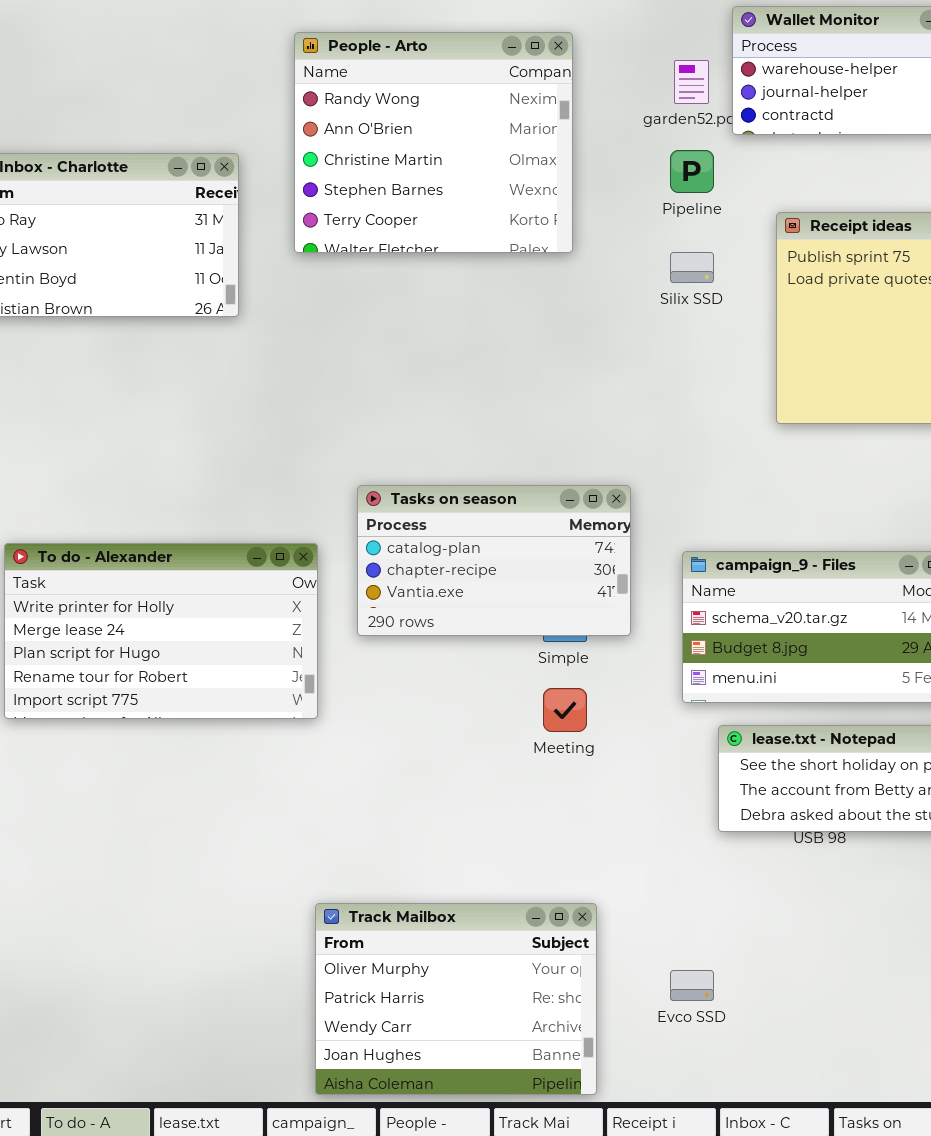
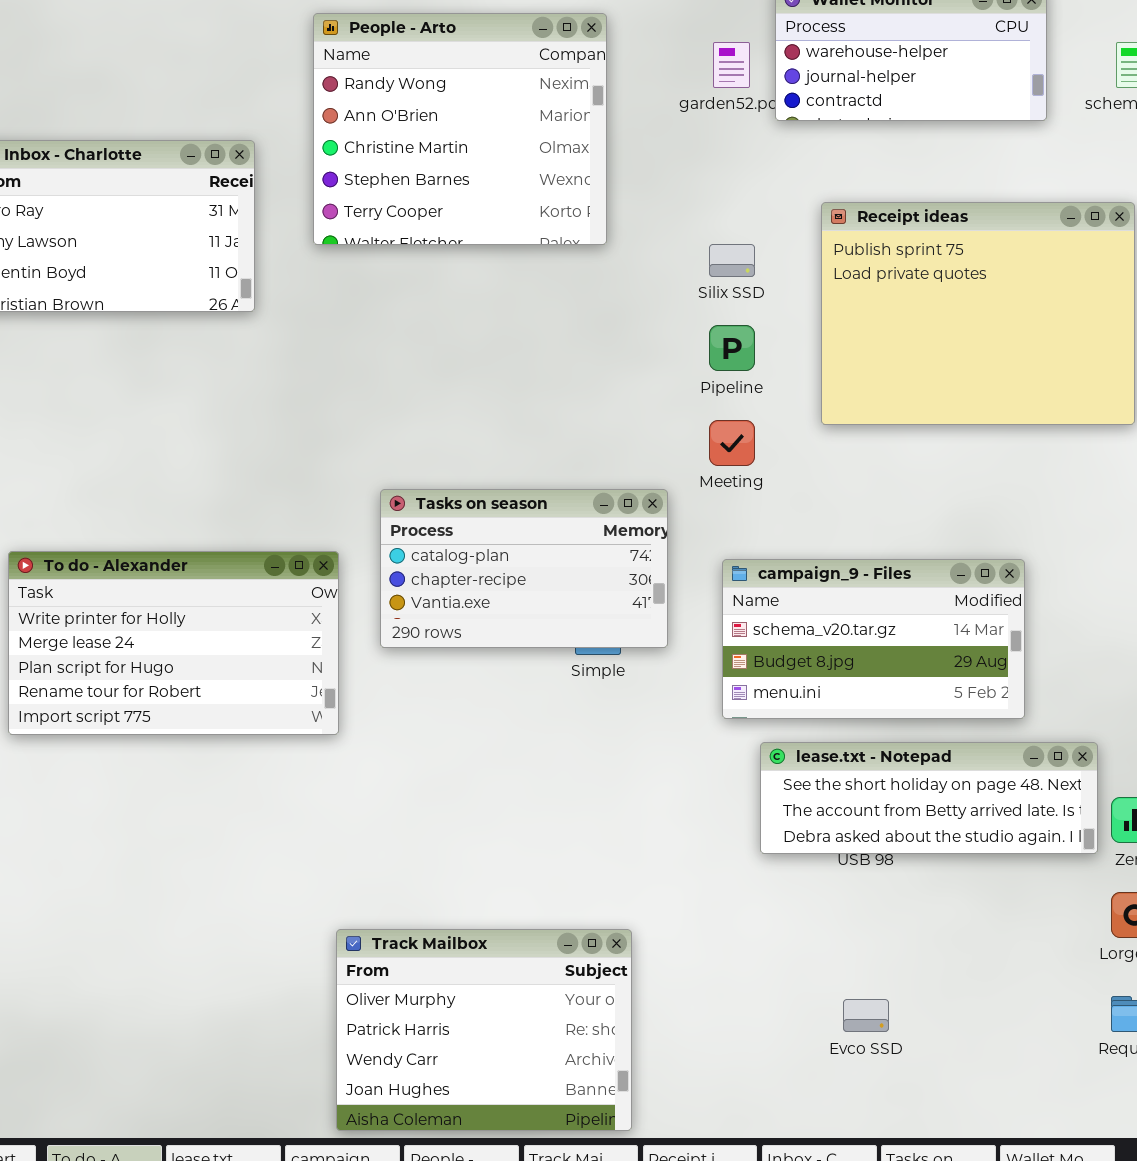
Pipeline: [670,150,714,193] -> [709,325,755,371], moved
Meeting: [543,688,587,732] -> [709,420,755,466], moved
Evco SSD: [670,970,714,1001] -> [843,999,889,1032], moved

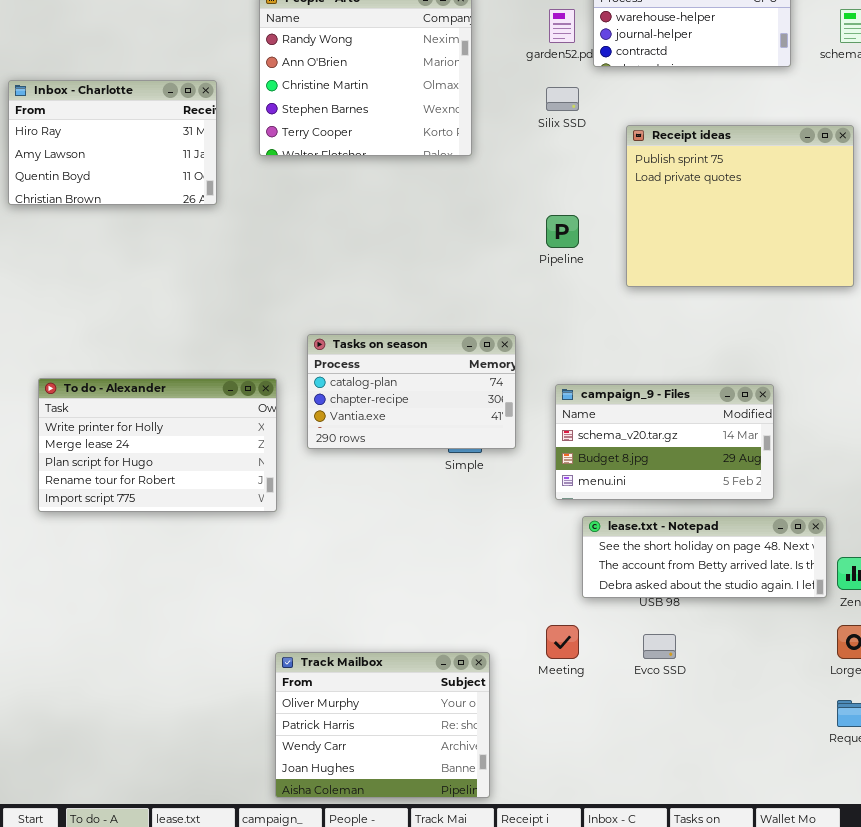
Silix SSD: [709,244,755,277] -> [546,87,579,111], moved
Meeting: [709,420,755,466] -> [546,625,579,659], moved
Evco SSD: [843,999,889,1032] -> [643,634,676,659], moved

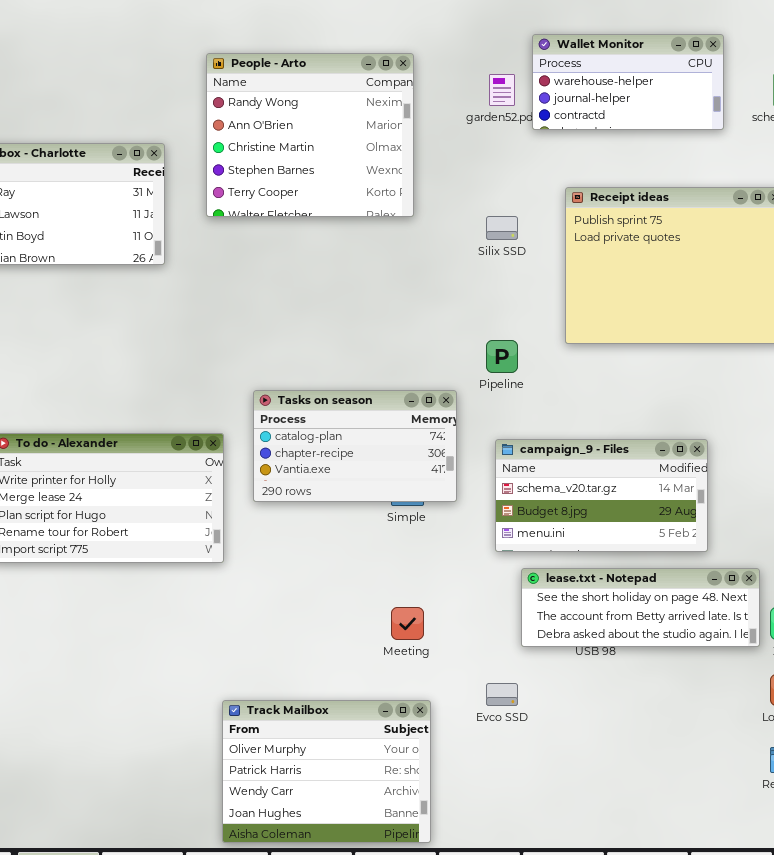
Silix SSD: [546,87,579,111] -> [486,216,518,240], moved
Pipeline: [546,215,579,248] -> [486,340,518,373], moved
Meeting: [546,625,579,659] -> [391,607,424,640], moved
Evco SSD: [643,634,676,659] -> [486,683,518,706], moved

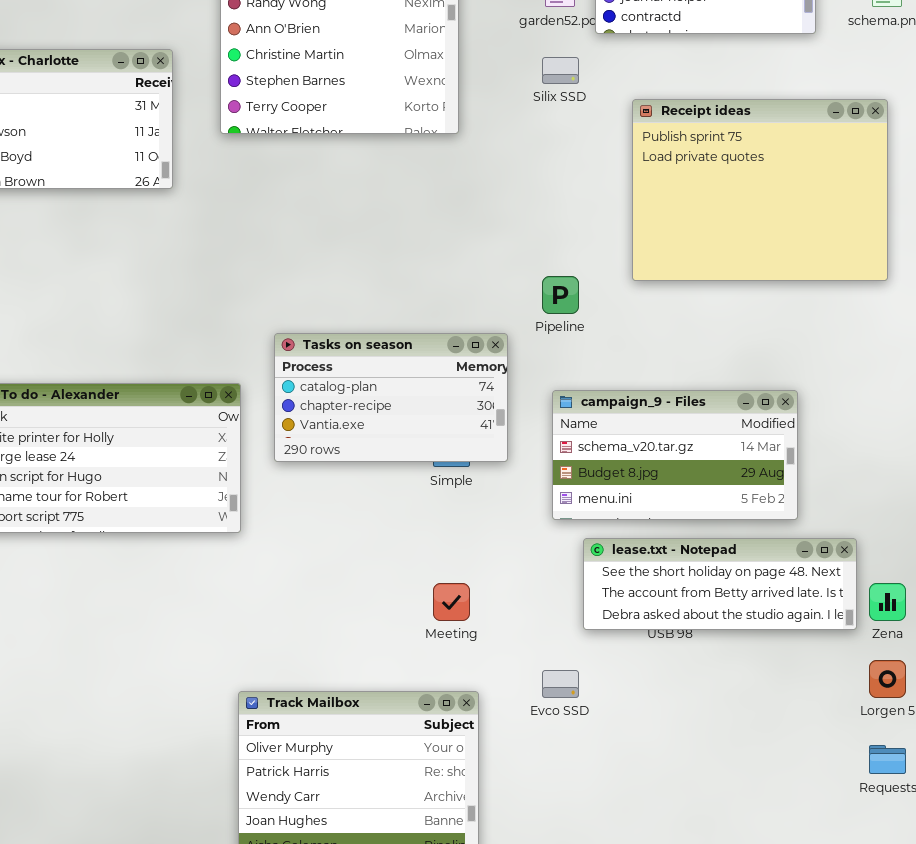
Silix SSD: [486,216,518,240] -> [542,57,579,84], moved

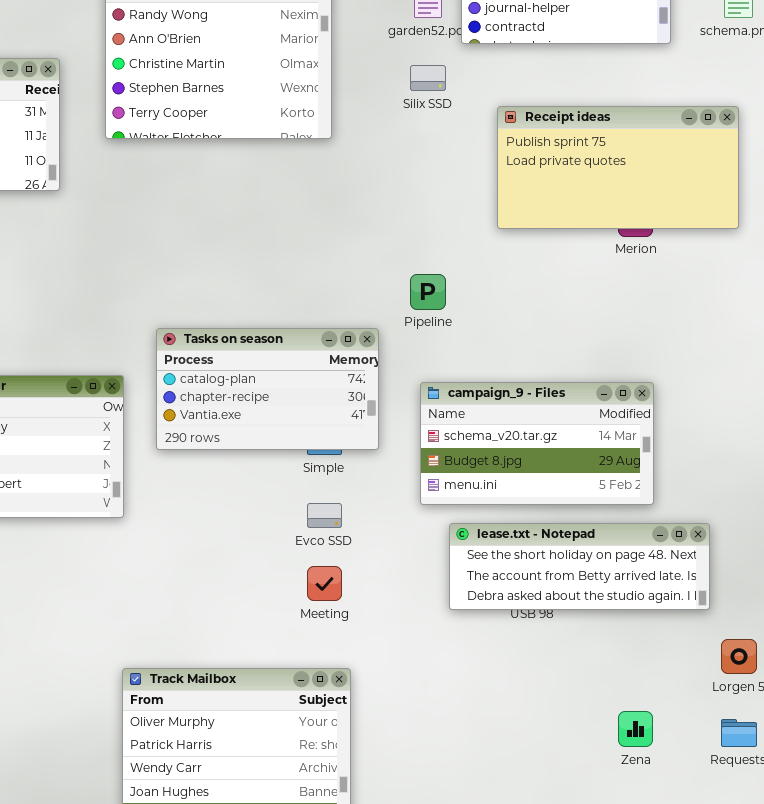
Receipt ideas: [632,99,888,281] -> [497,106,739,229], resized
Zena: [869,583,906,621] -> [618,711,653,747], moved
Evco SSD: [542,670,579,698] -> [307,503,342,528], moved

